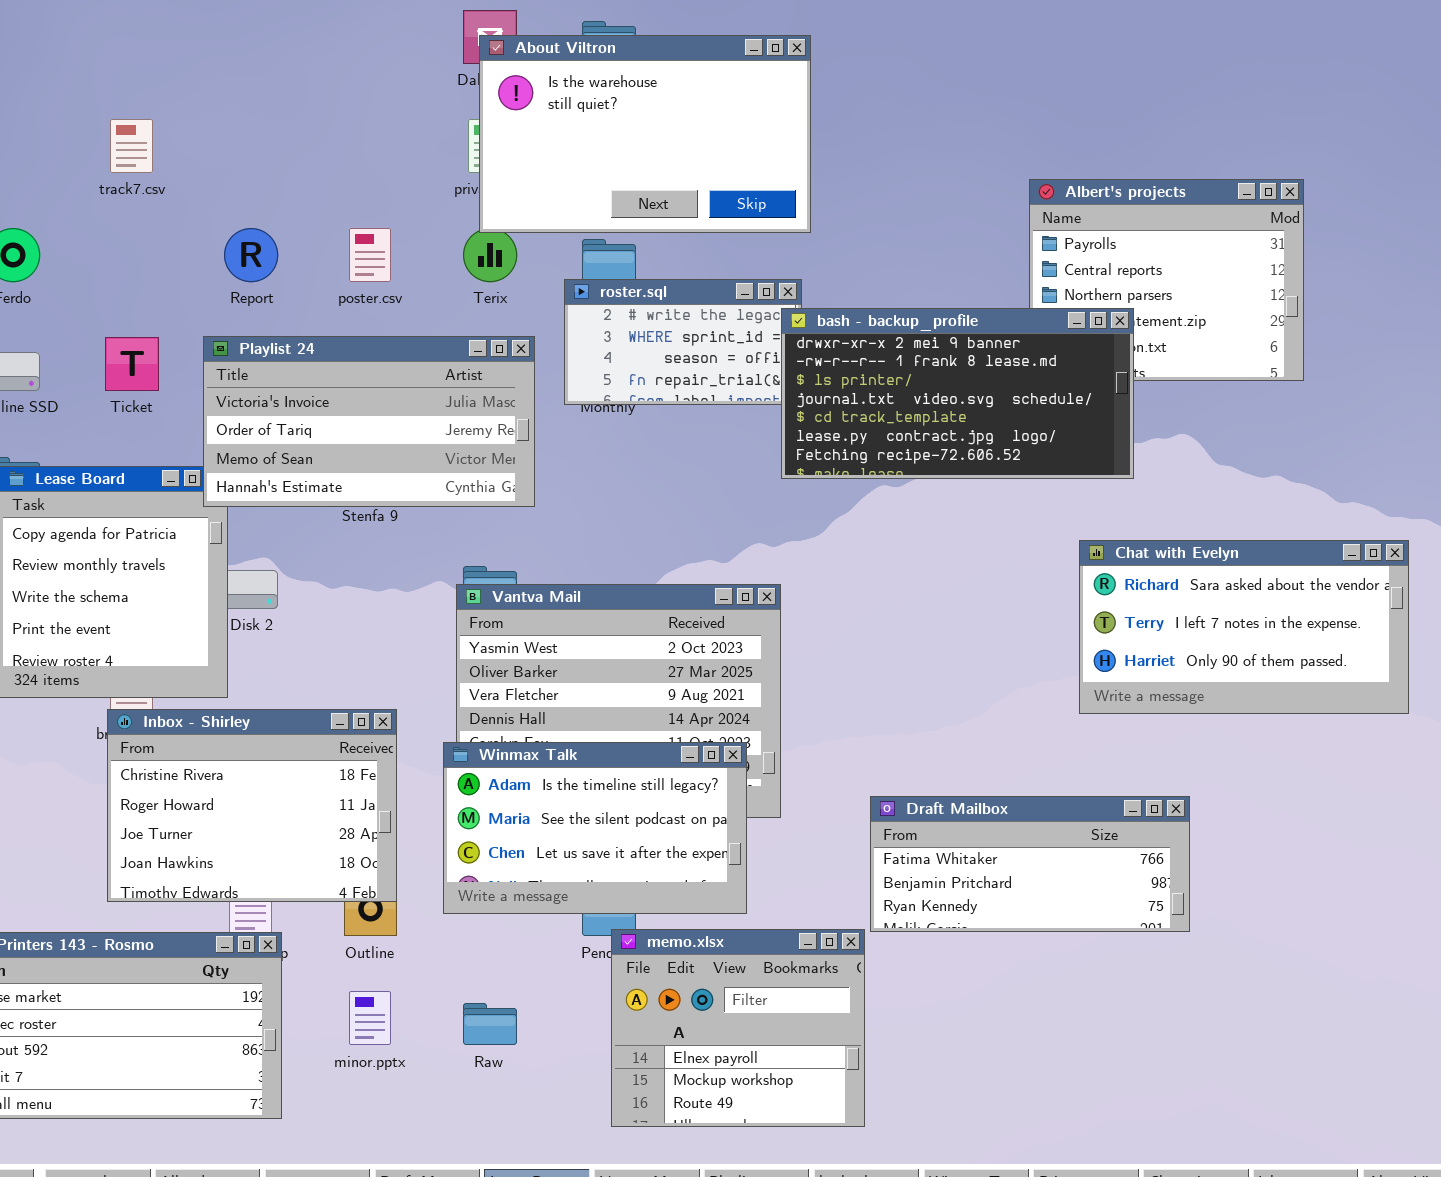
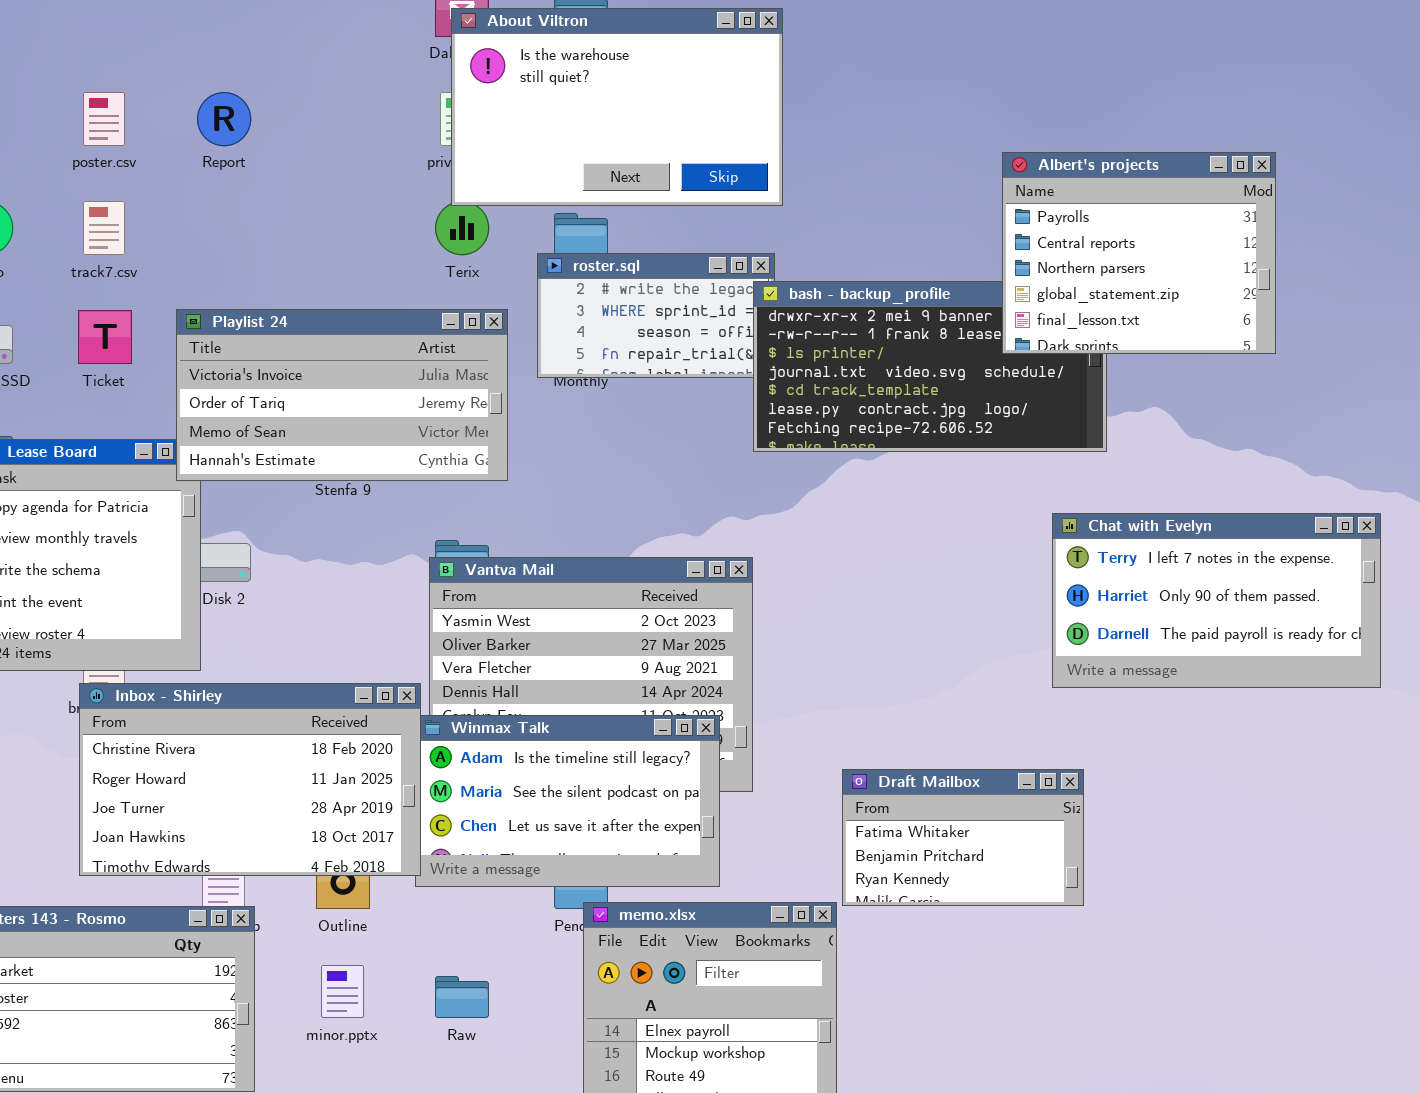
track7.csv: [110,119,153,173] -> [83,201,125,255], moved
Albert's projects: [1029,179,1304,381] -> [1002,152,1276,354], raised
Report: [224,228,278,282] -> [197,92,251,146], moved
poster.csv: [349,228,391,282] -> [83,92,125,146], moved
Chat with Evelyn: [1079,540,1409,714] -> [1052,513,1381,688], scrolled down 1 row
Inbox - Shirley: [107,709,397,902] -> [79,683,421,876], resized
Draft Mailbox: [870,796,1190,932] -> [842,769,1084,906], resized

